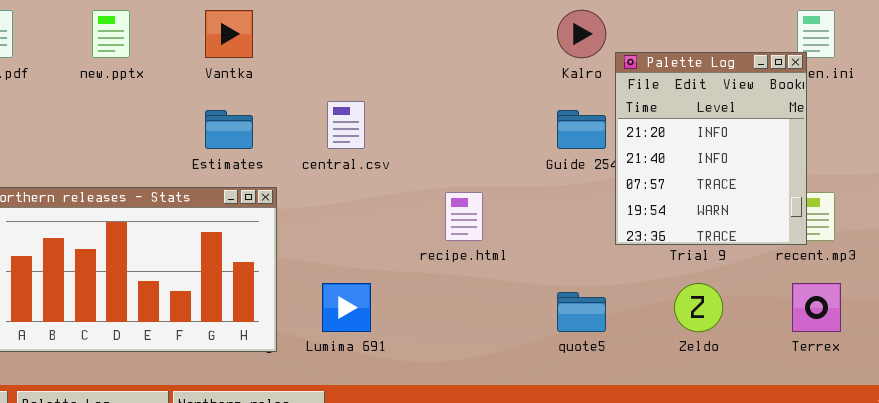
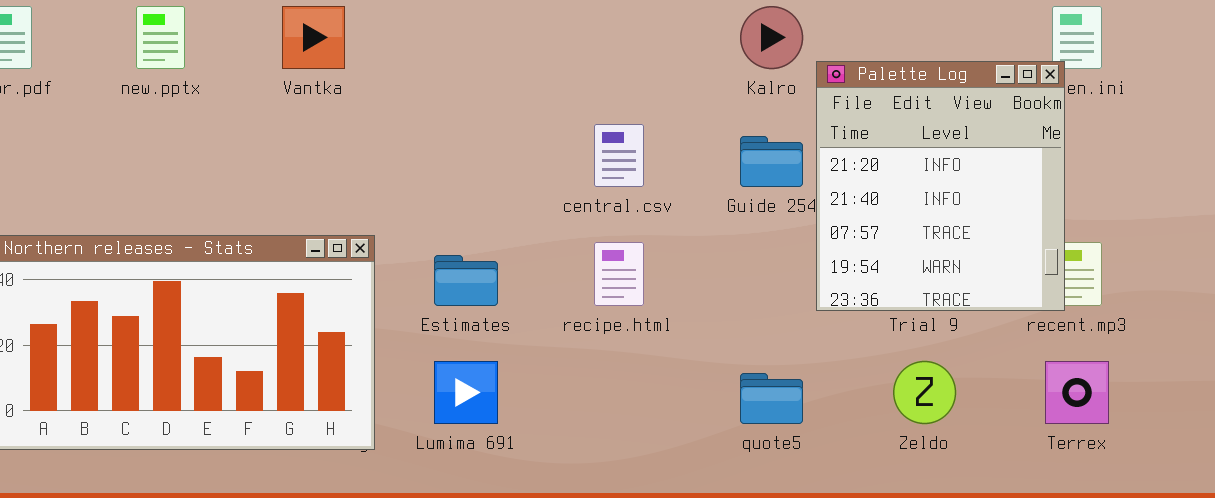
central.csv: [327,101,365,149] -> [594,124,644,187], moved
Estimates: [205,110,253,149] -> [434,255,498,306], moved

